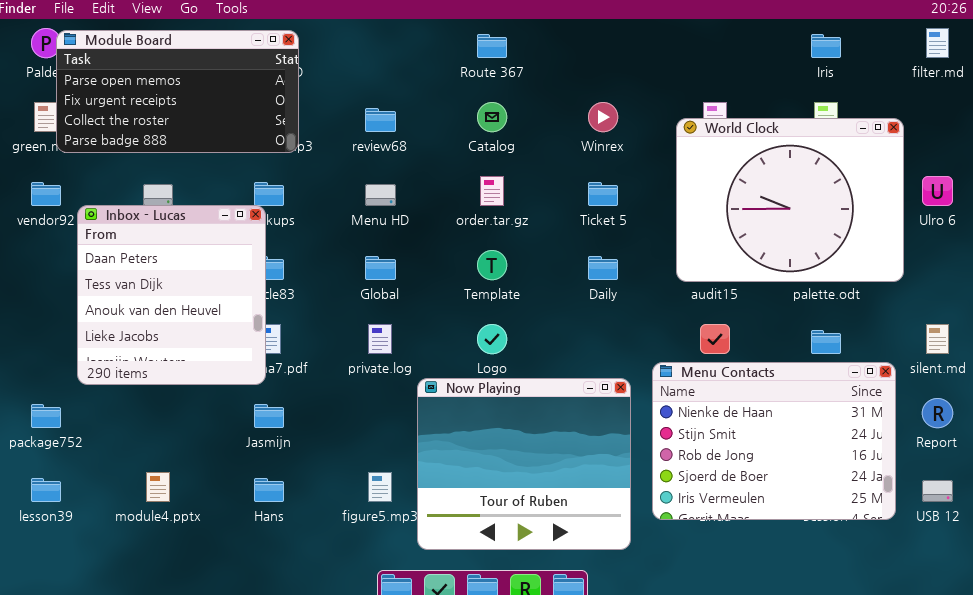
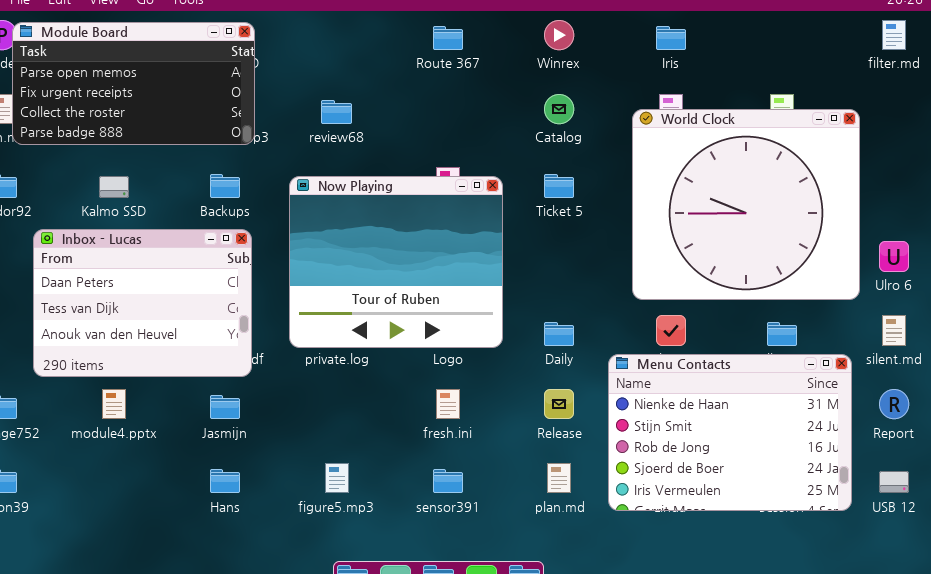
Iris: [811,34,841,58] -> [656,26,686,50], moved
Catalog: [477,102,507,132] -> [544,94,574,124], moved
Winrex: [588,102,618,132] -> [544,20,574,50], moved
World Clock: [676,118,904,282] -> [632,109,860,300], resized
Ulro 6: [922,176,953,206] -> [879,241,909,272], moved
Inbox - Lucas: [77,205,266,385] -> [33,229,252,377], resized
Daily: [588,256,618,280] -> [544,322,574,346], moved
Now Playing: [417,378,631,550] -> [289,176,503,348], moved
module4.pptx: [146,472,170,502] -> [102,389,126,419], moved

